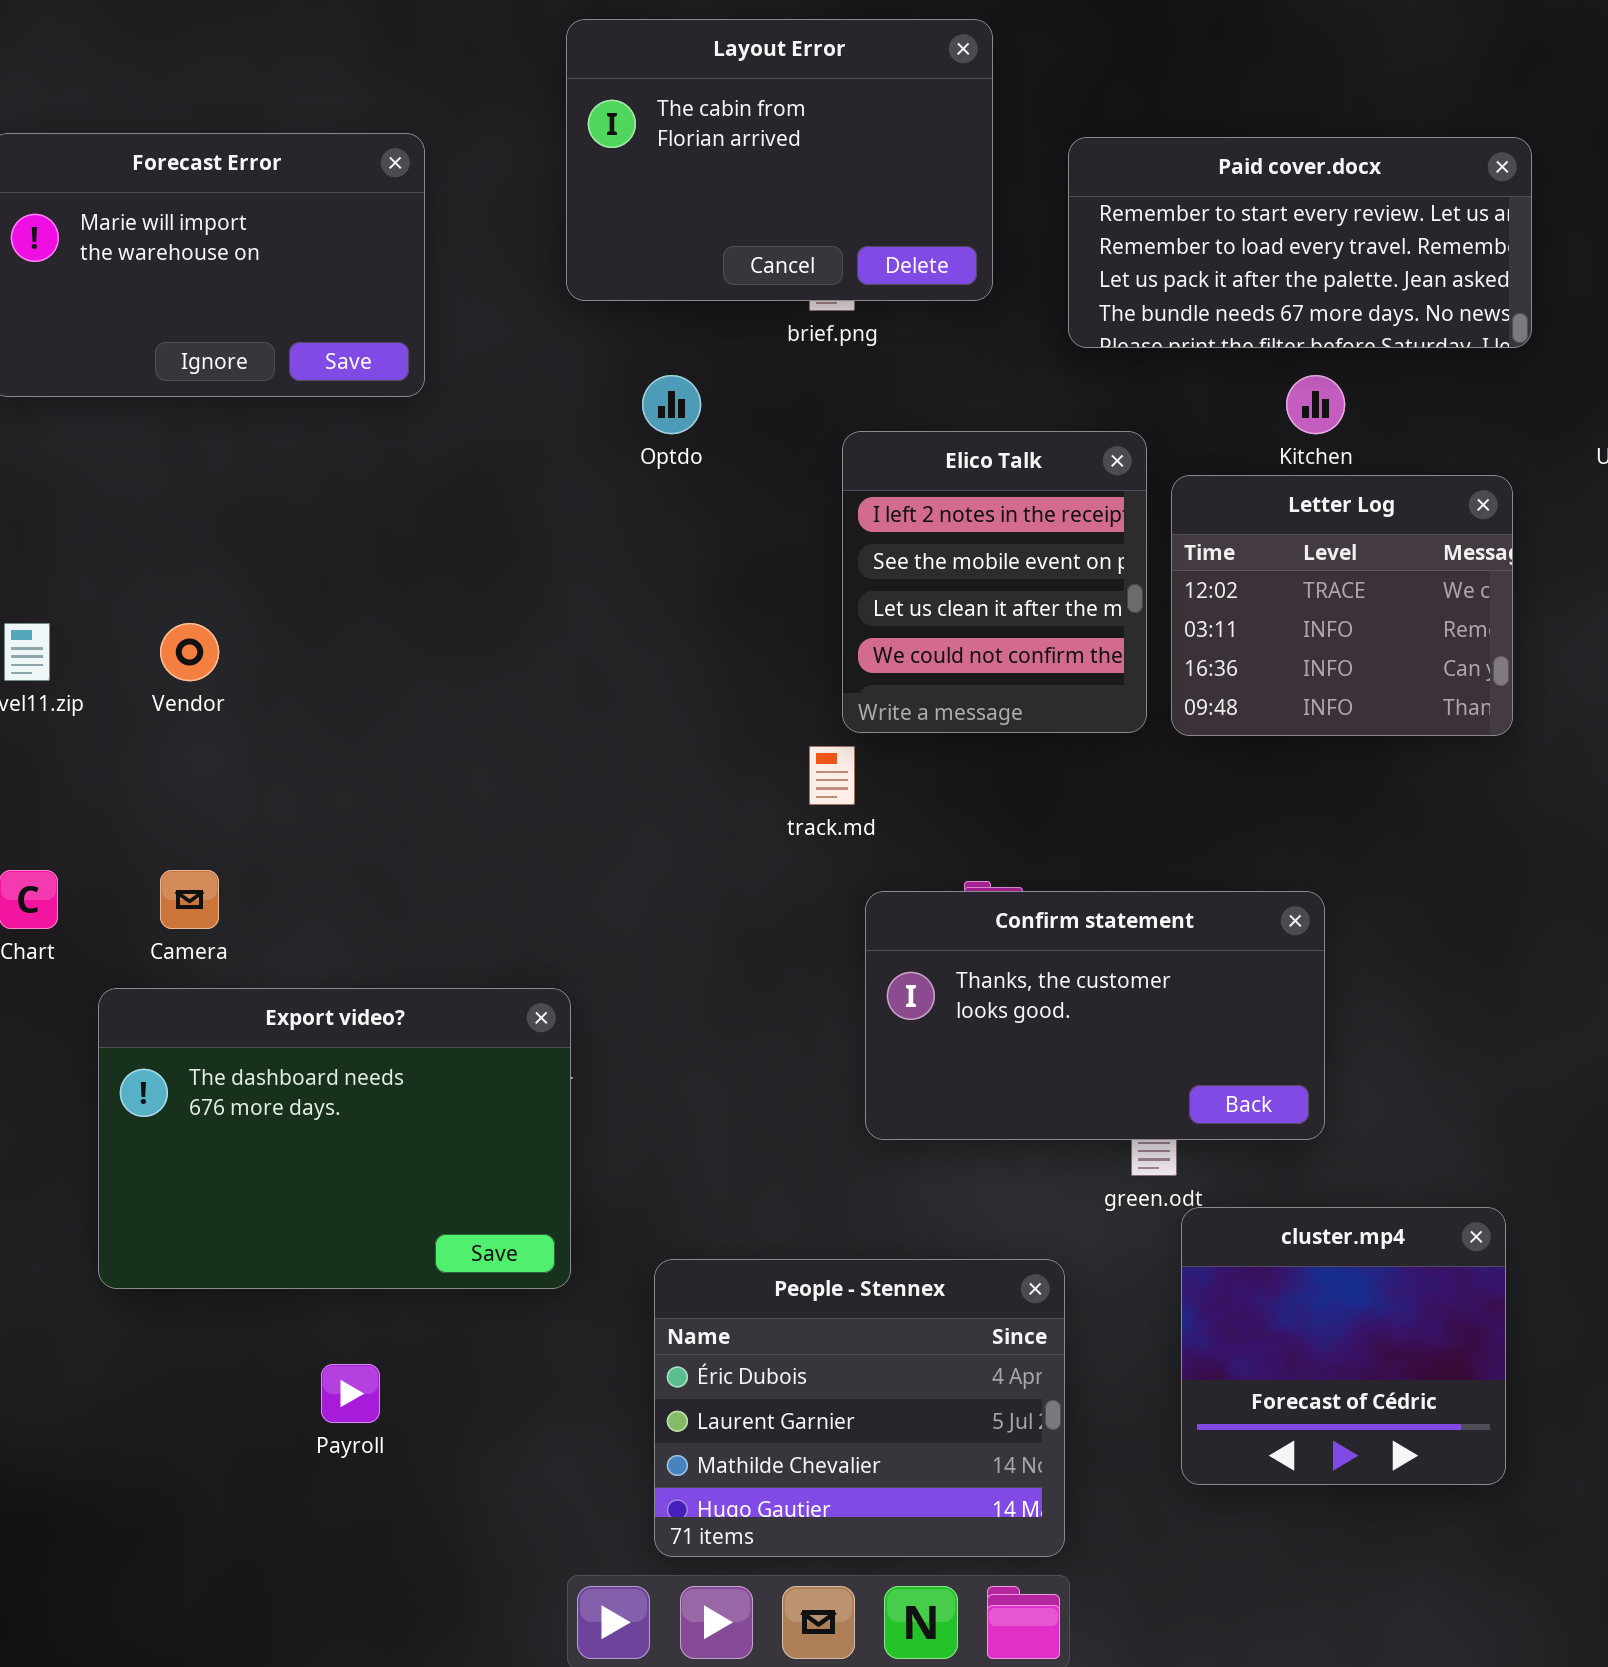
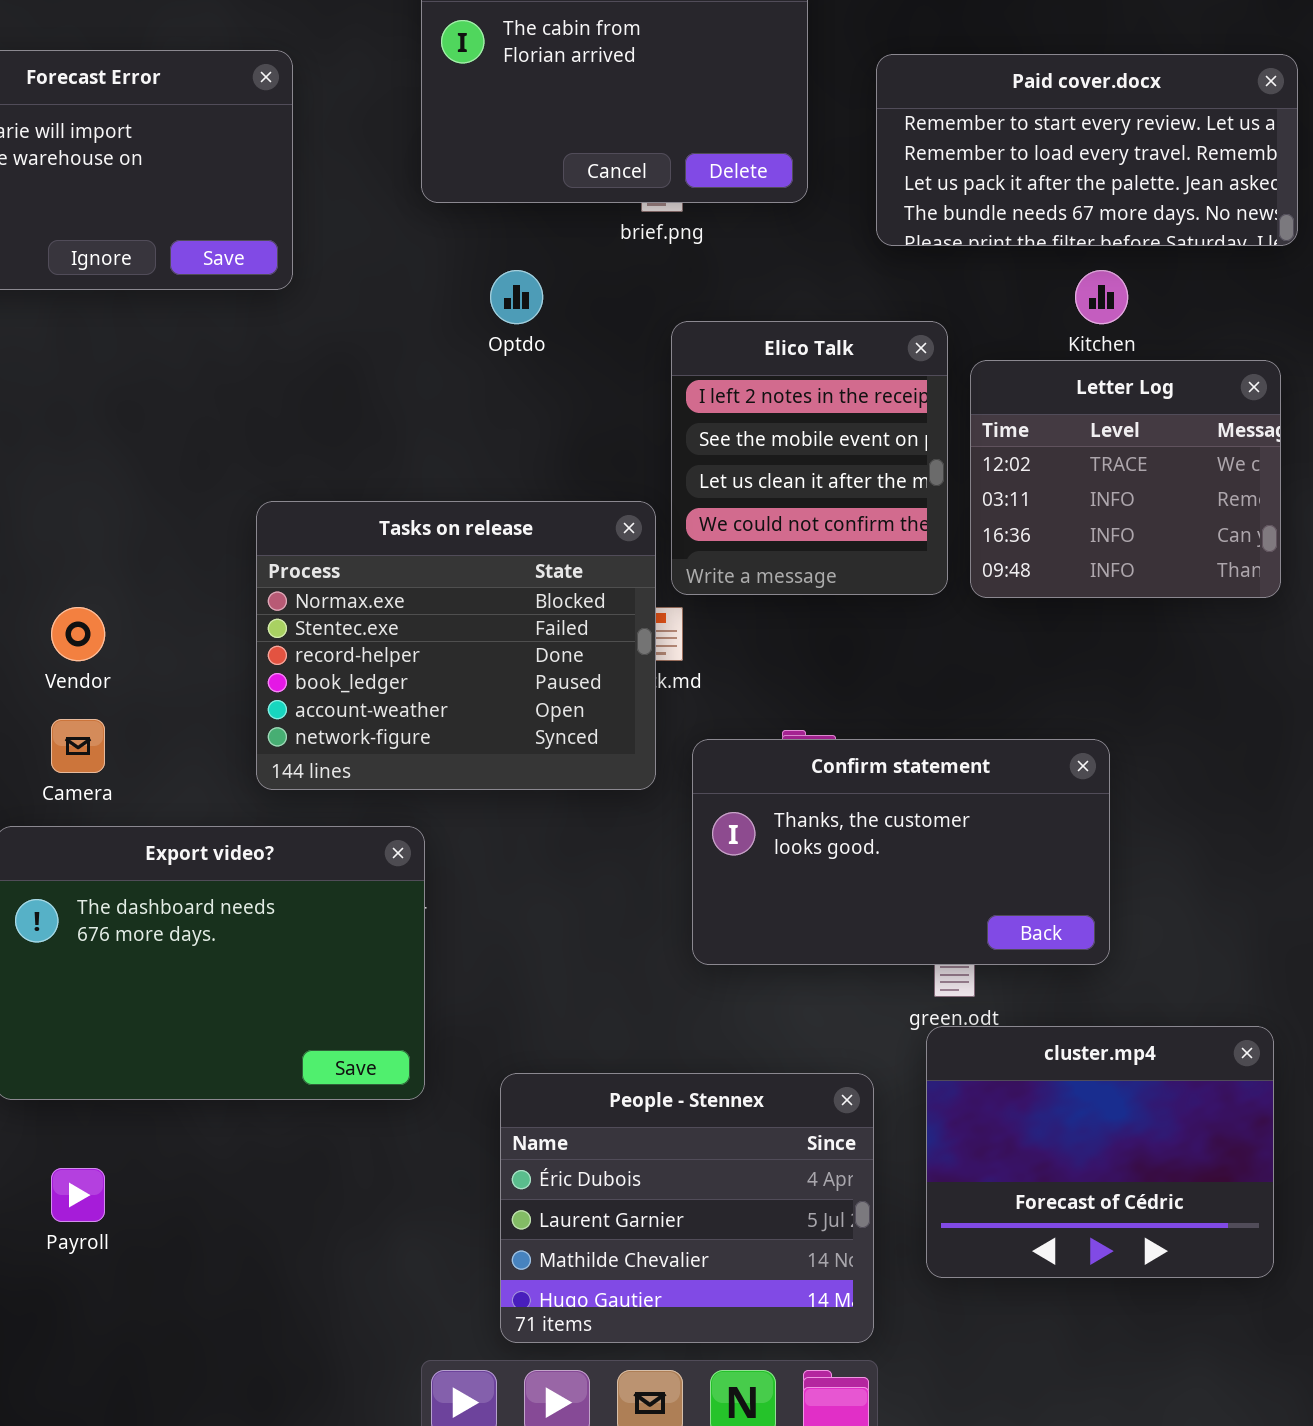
Vendor: [160,623,219,681] -> [51,607,105,661], moved
Tasks on release: none -> [256,501,656,790], opened
cluster.mp4: [1181,1207,1506,1485] -> [926,1026,1274,1278], resized
Payroll: [321,1364,380,1423] -> [51,1168,105,1222], moved

